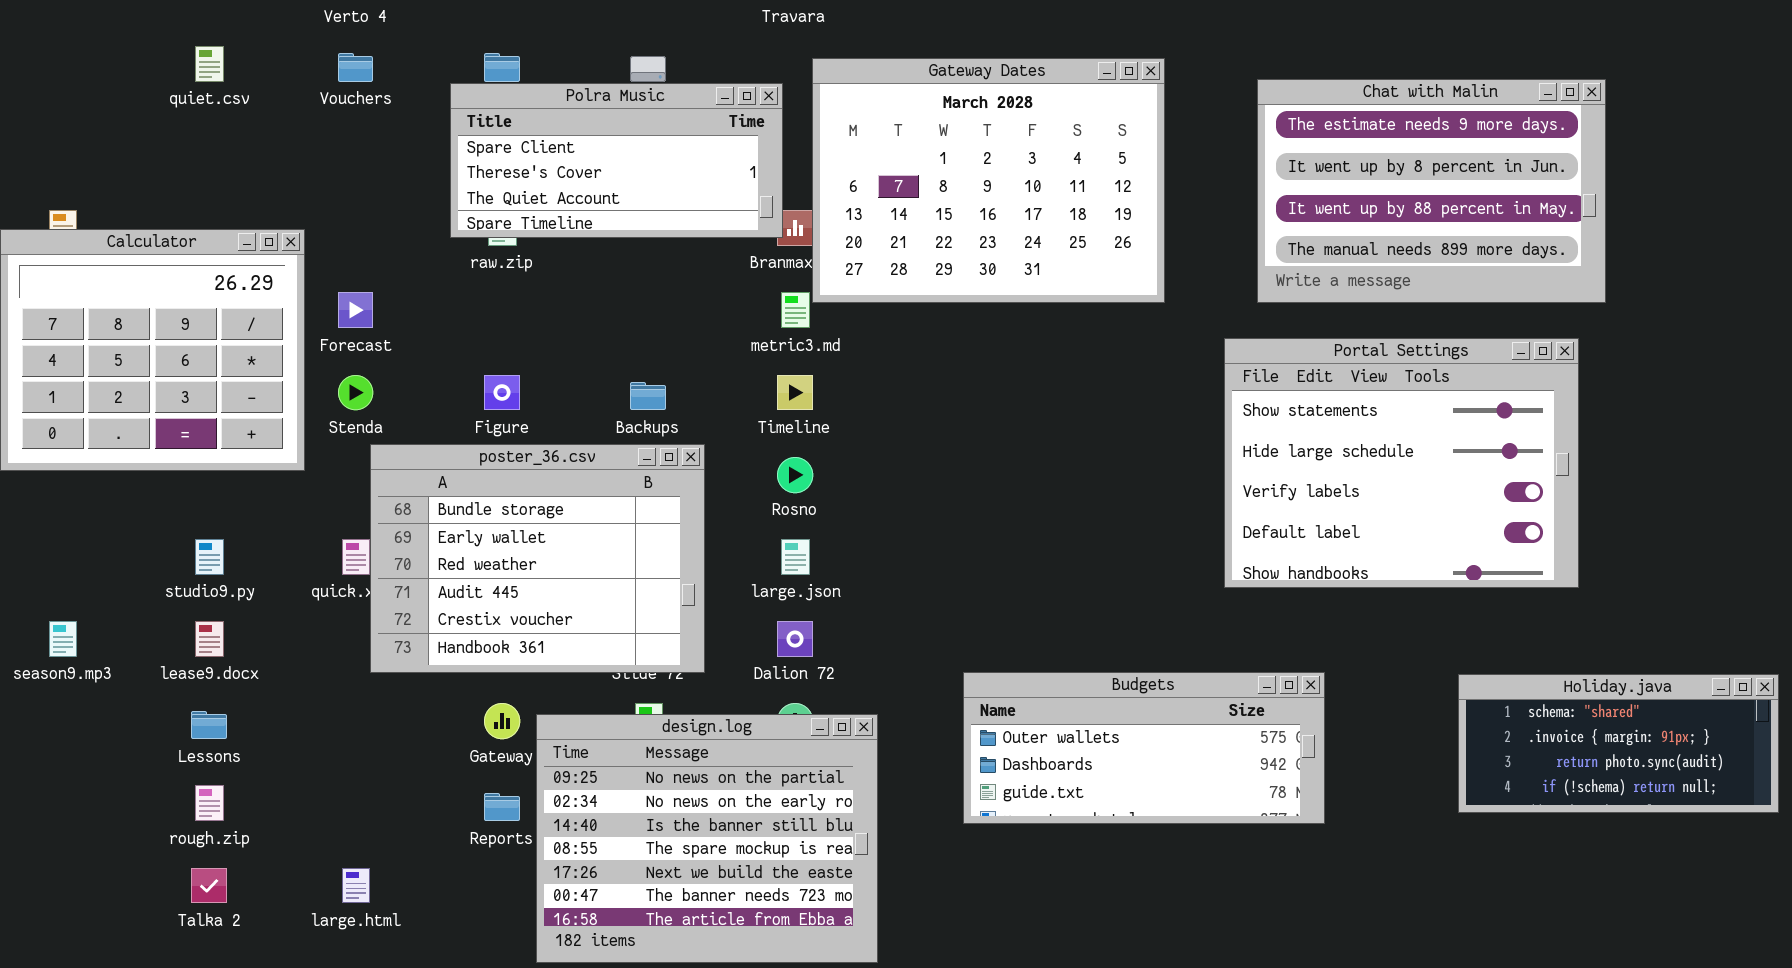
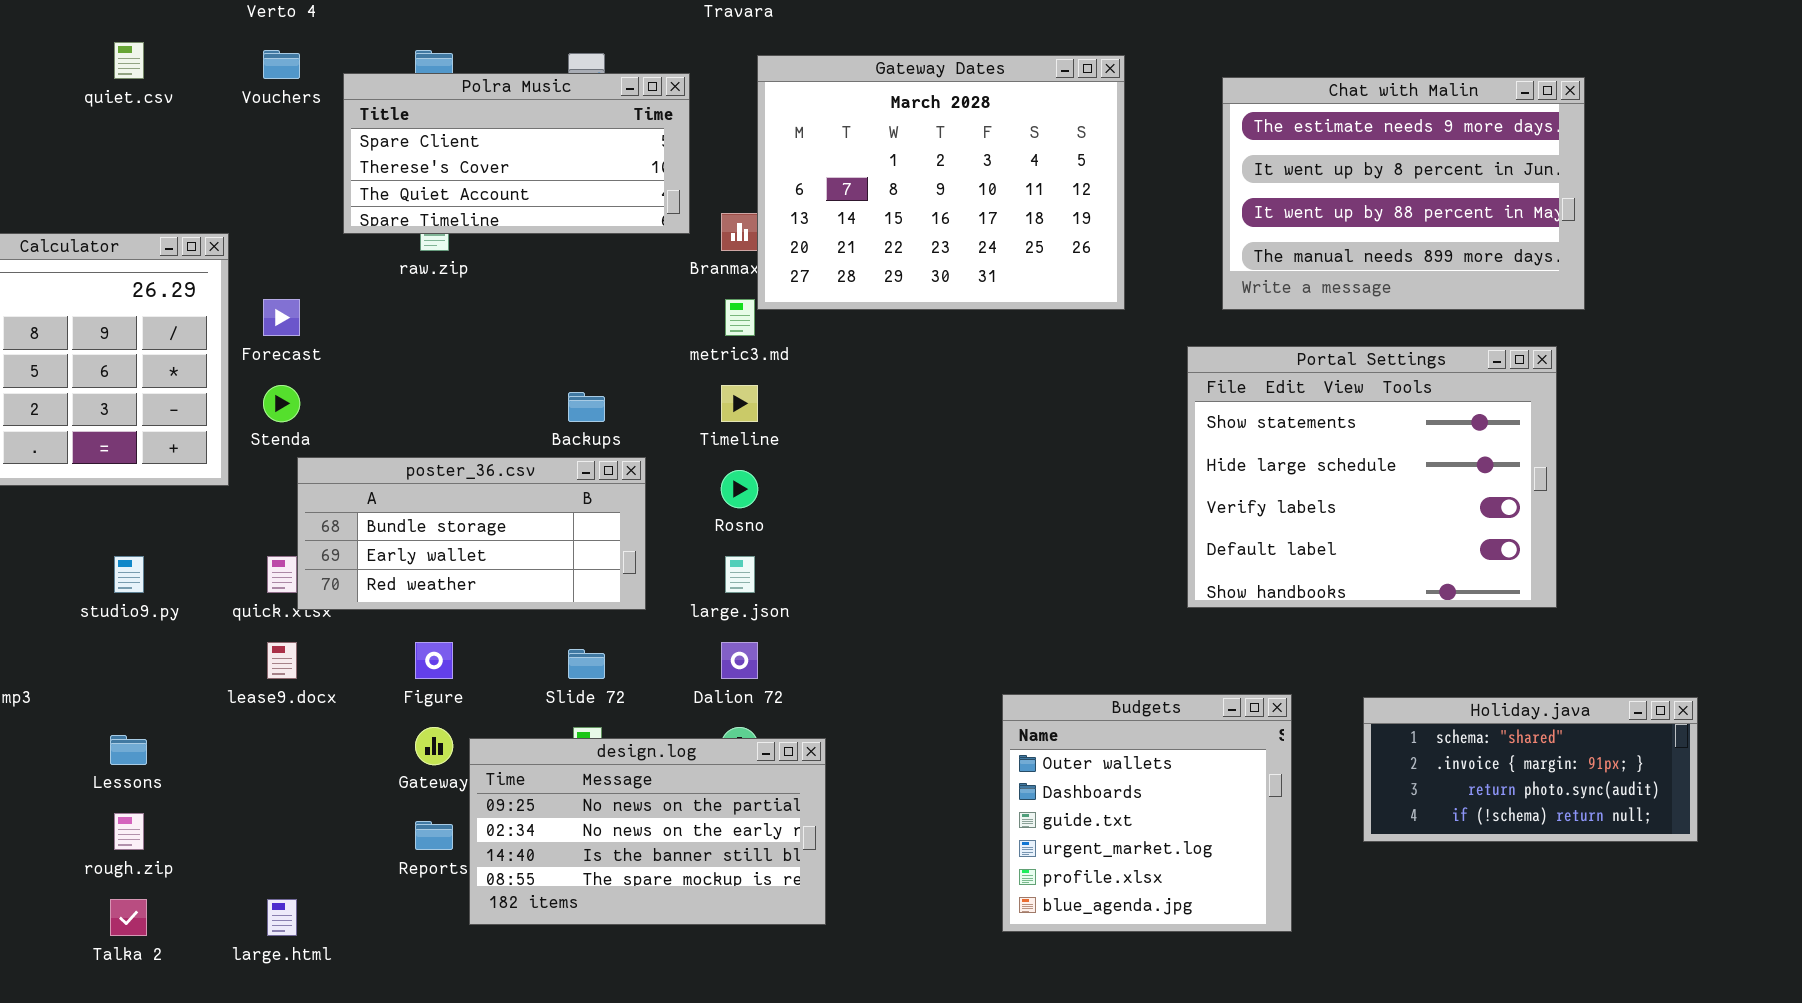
Polra Music: [450,83,783,238] -> [343,73,690,234], moved
Figure: [484,375,520,410] -> [415,642,453,679], moved
poster_36.csv: [370,444,705,673] -> [297,457,646,610], resized
lease9.docx: [195,621,224,657] -> [267,642,297,679], moved
Budgets: [963,672,1325,824] -> [1002,694,1292,932], resized
Holiday.java: [1458,674,1779,813] -> [1363,697,1698,842], moved
design.log: [536,714,878,963] -> [469,738,826,925], resized

